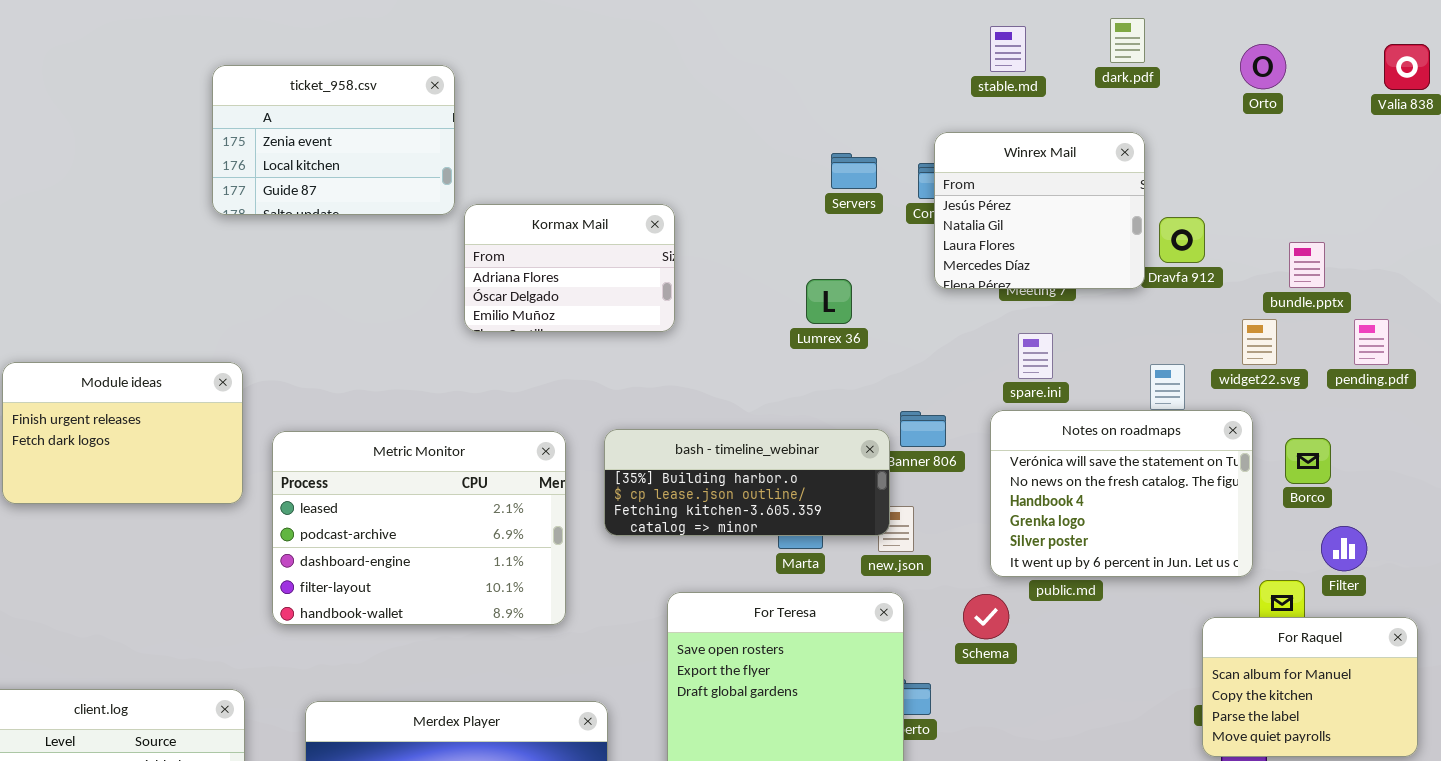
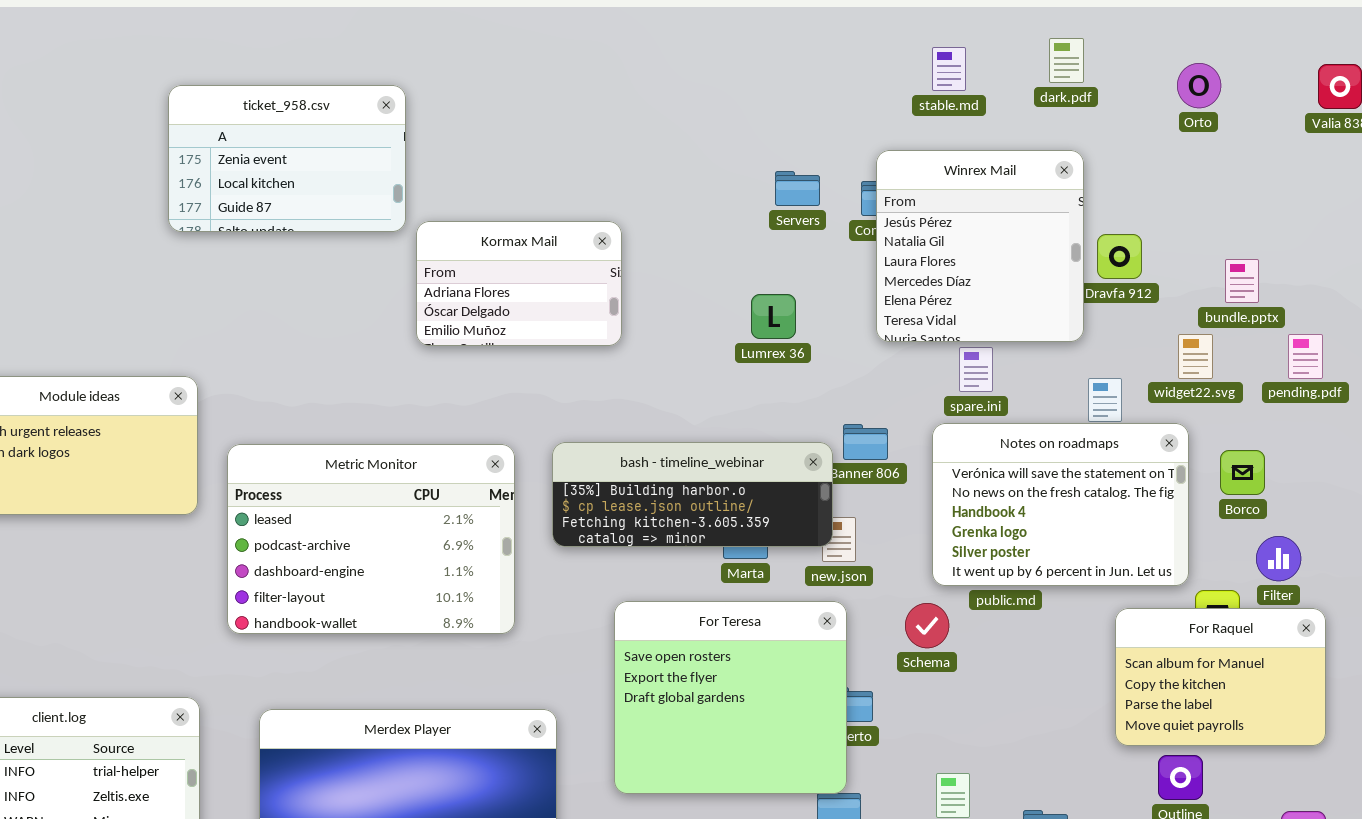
Winrex Mail: [934,132,1145,289] -> [876,150,1084,342], resized
For Raquel: [1202,617,1418,757] -> [1115,608,1326,746], moved

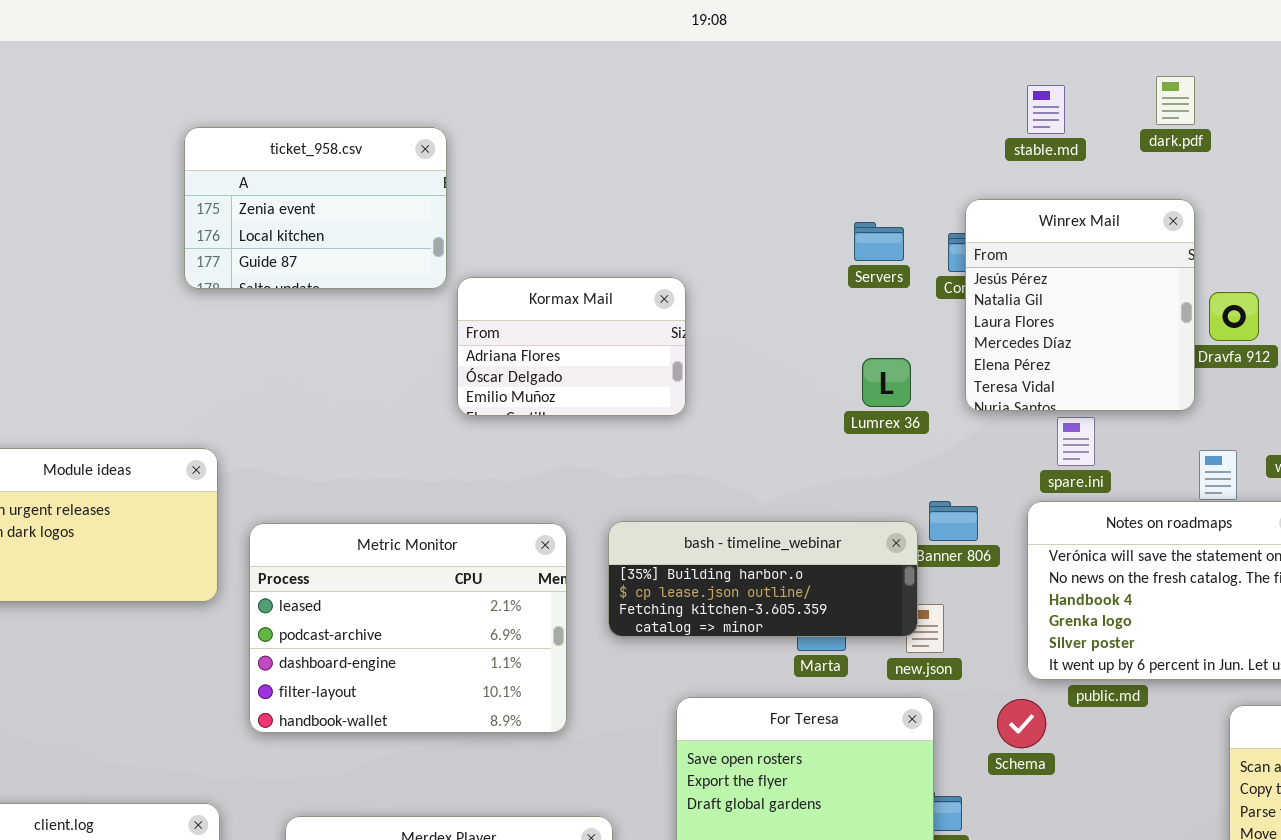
Lumrex 36: [751,294,796,339] -> [862,358,911,407], moved

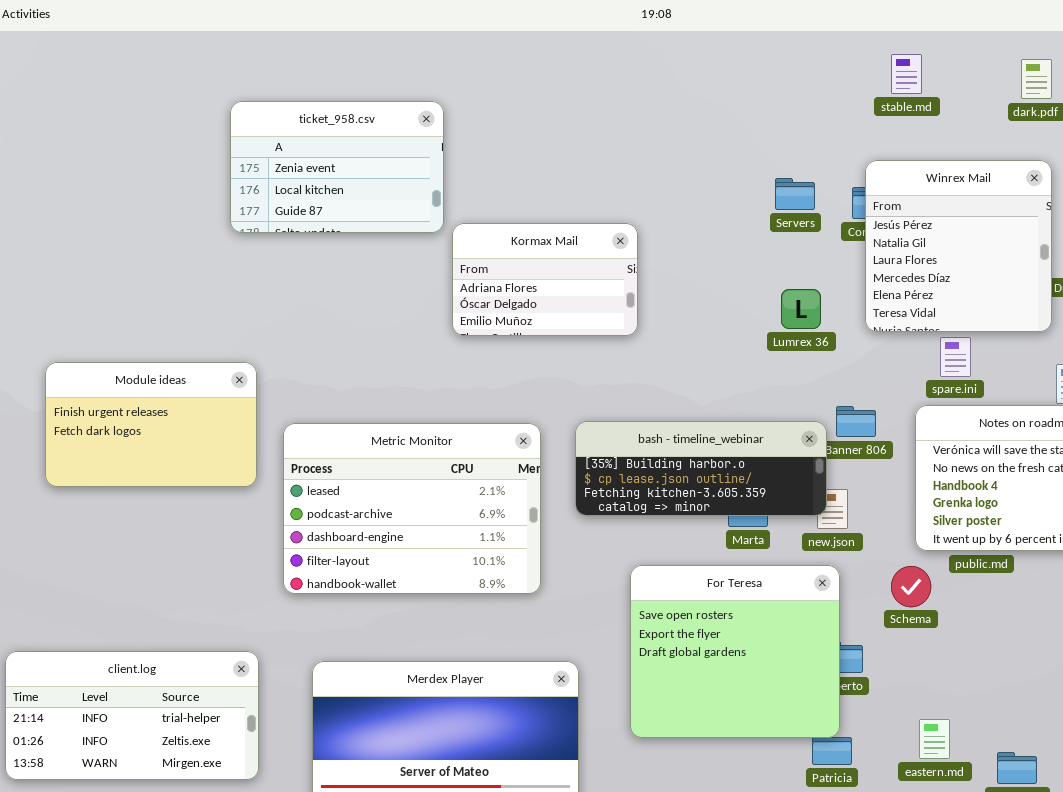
stable.md: [1027,85,1065,134] -> [891,54,922,94], moved

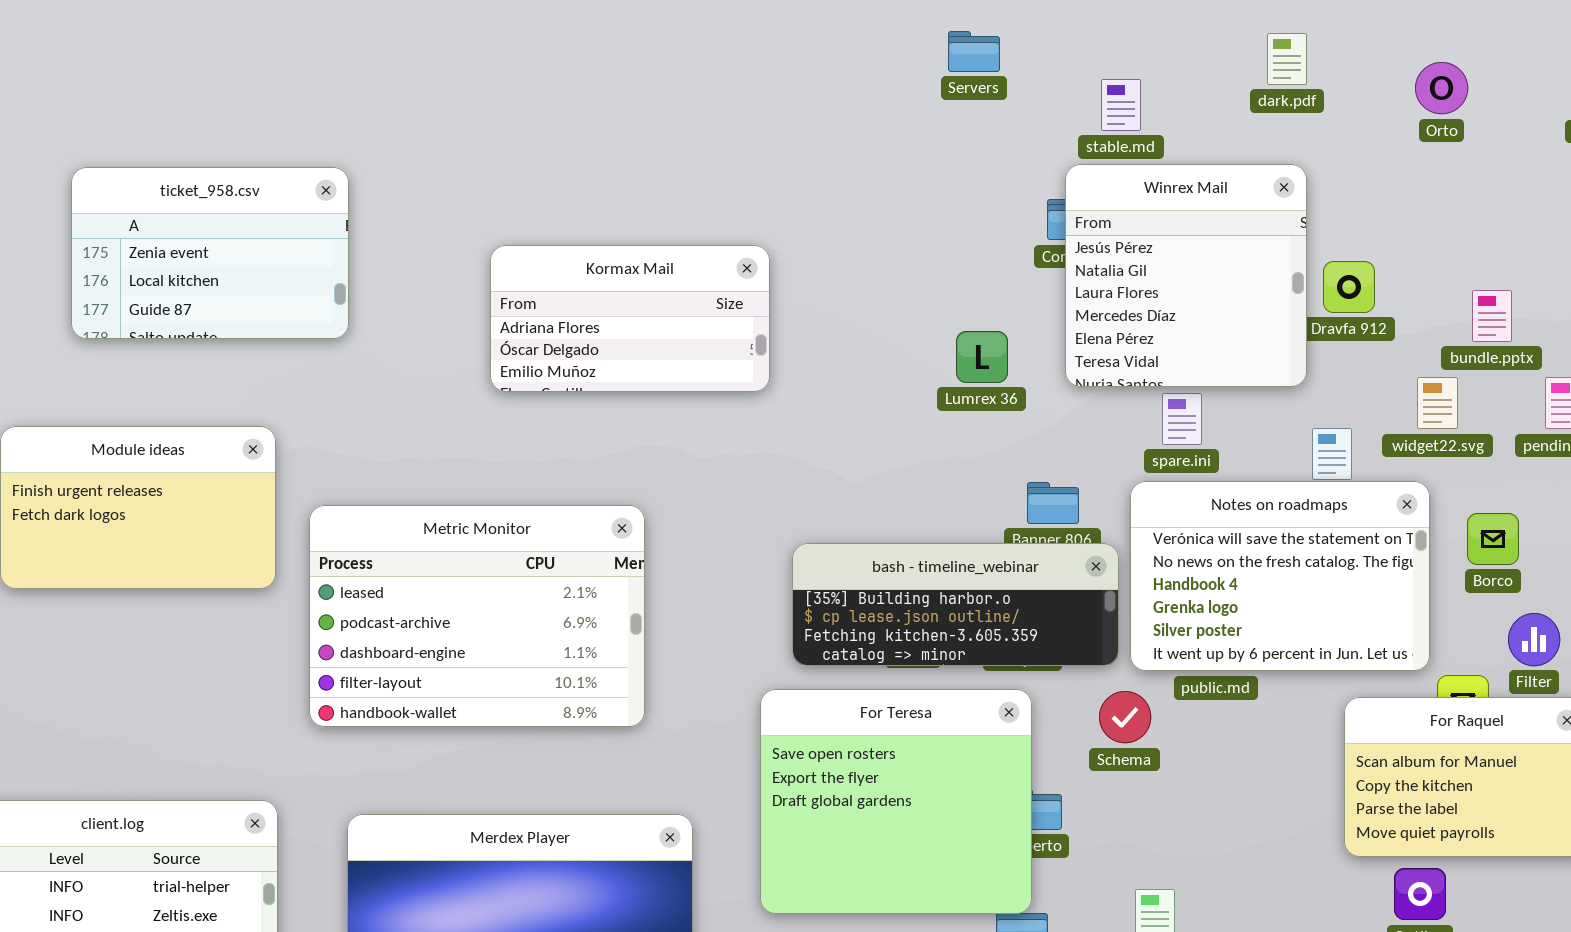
stable.md: [891,54,922,94] -> [1101,79,1141,131], moved
ticket_958.csv: [230,101,444,233] -> [71,167,349,339], moved
Servers: [775,178,815,210] -> [948,31,1000,72], moved
Kormax Mail: [452,223,638,336] -> [490,245,770,392], resized
bash - timeline_webinar: [575,421,827,516] -> [792,543,1119,666], moved

